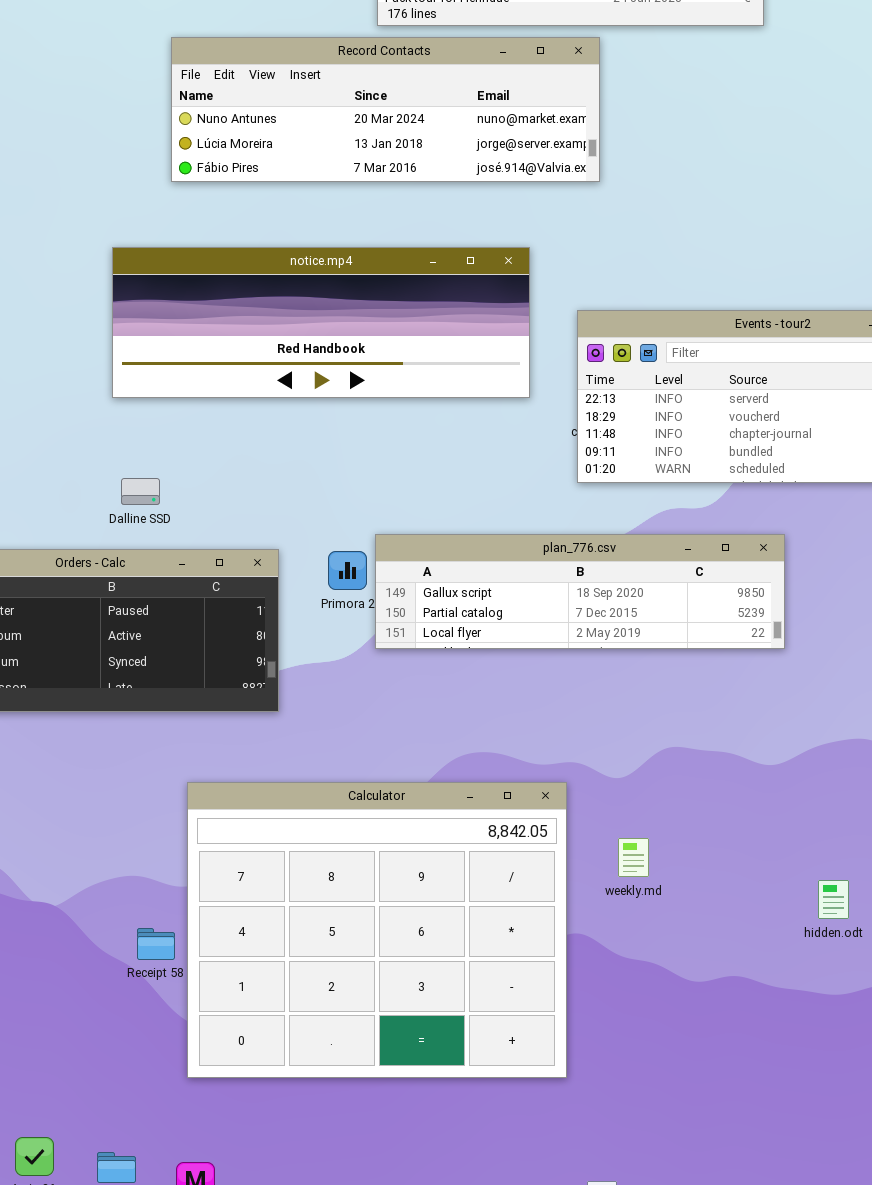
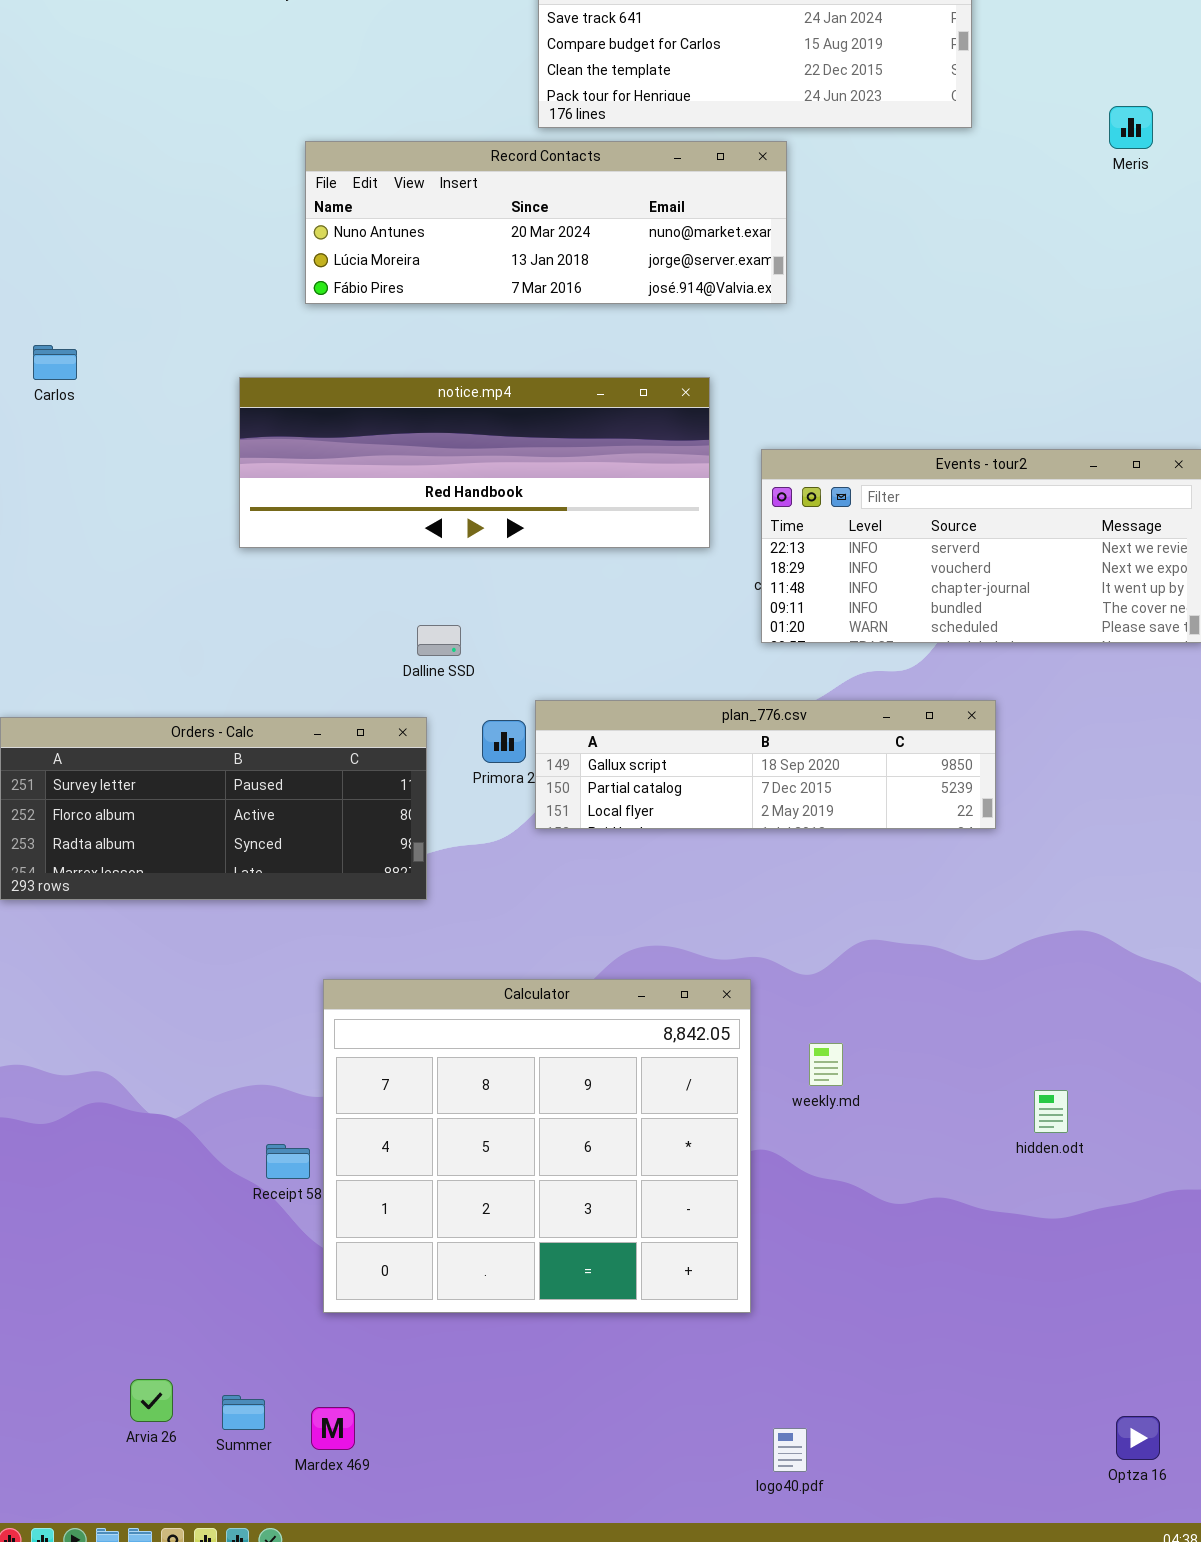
Dalline SSD: [121,478,160,505] -> [417,625,461,656], moved

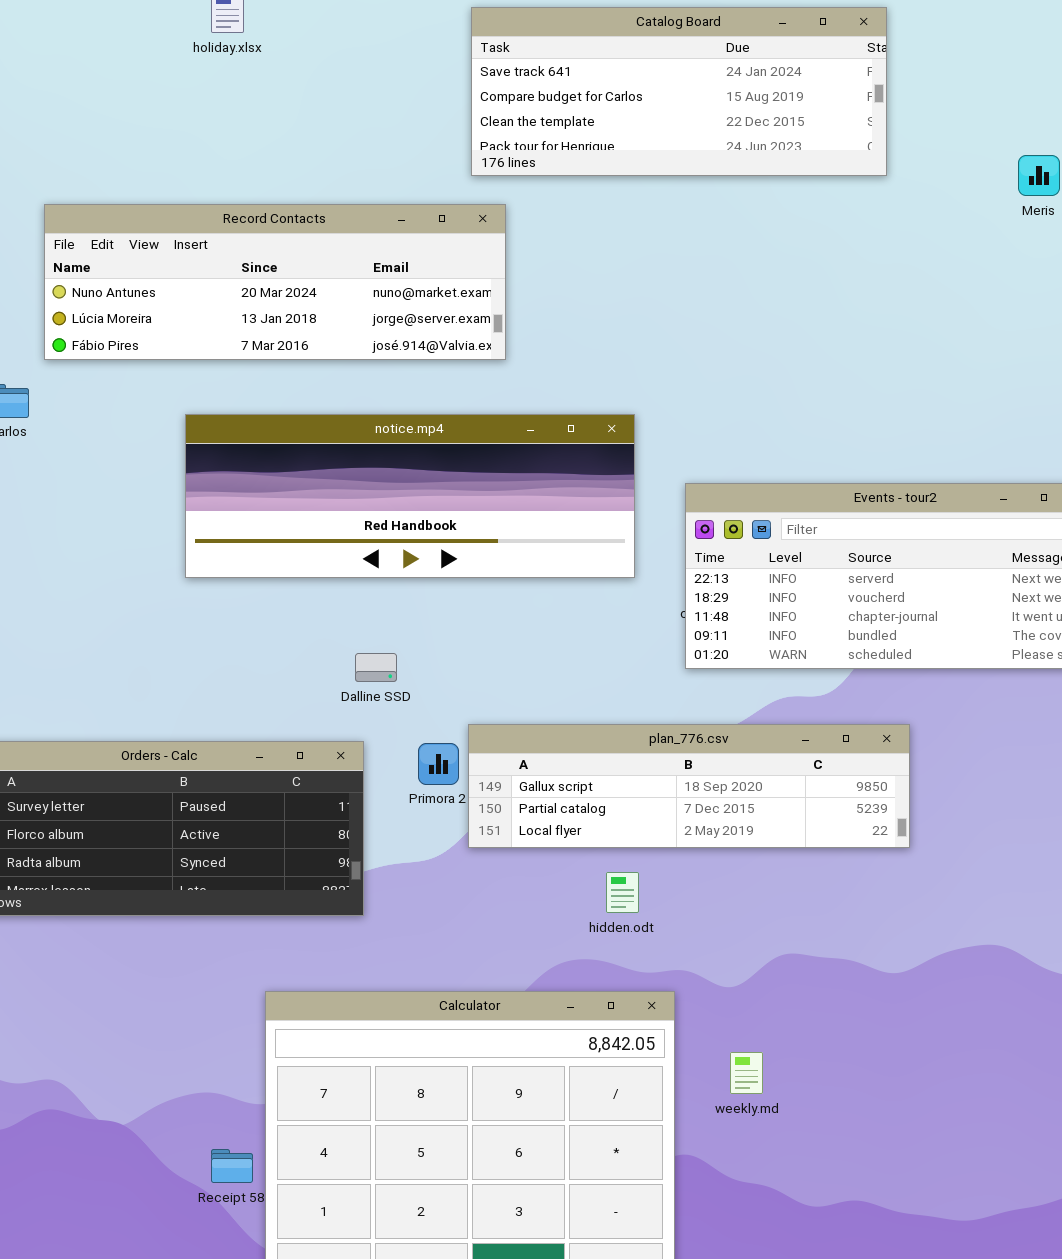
Record Contacts: [305,141,787,304] -> [44,204,506,360], moved
hidden.odt: [1034,1090,1068,1133] -> [606,872,639,913], moved

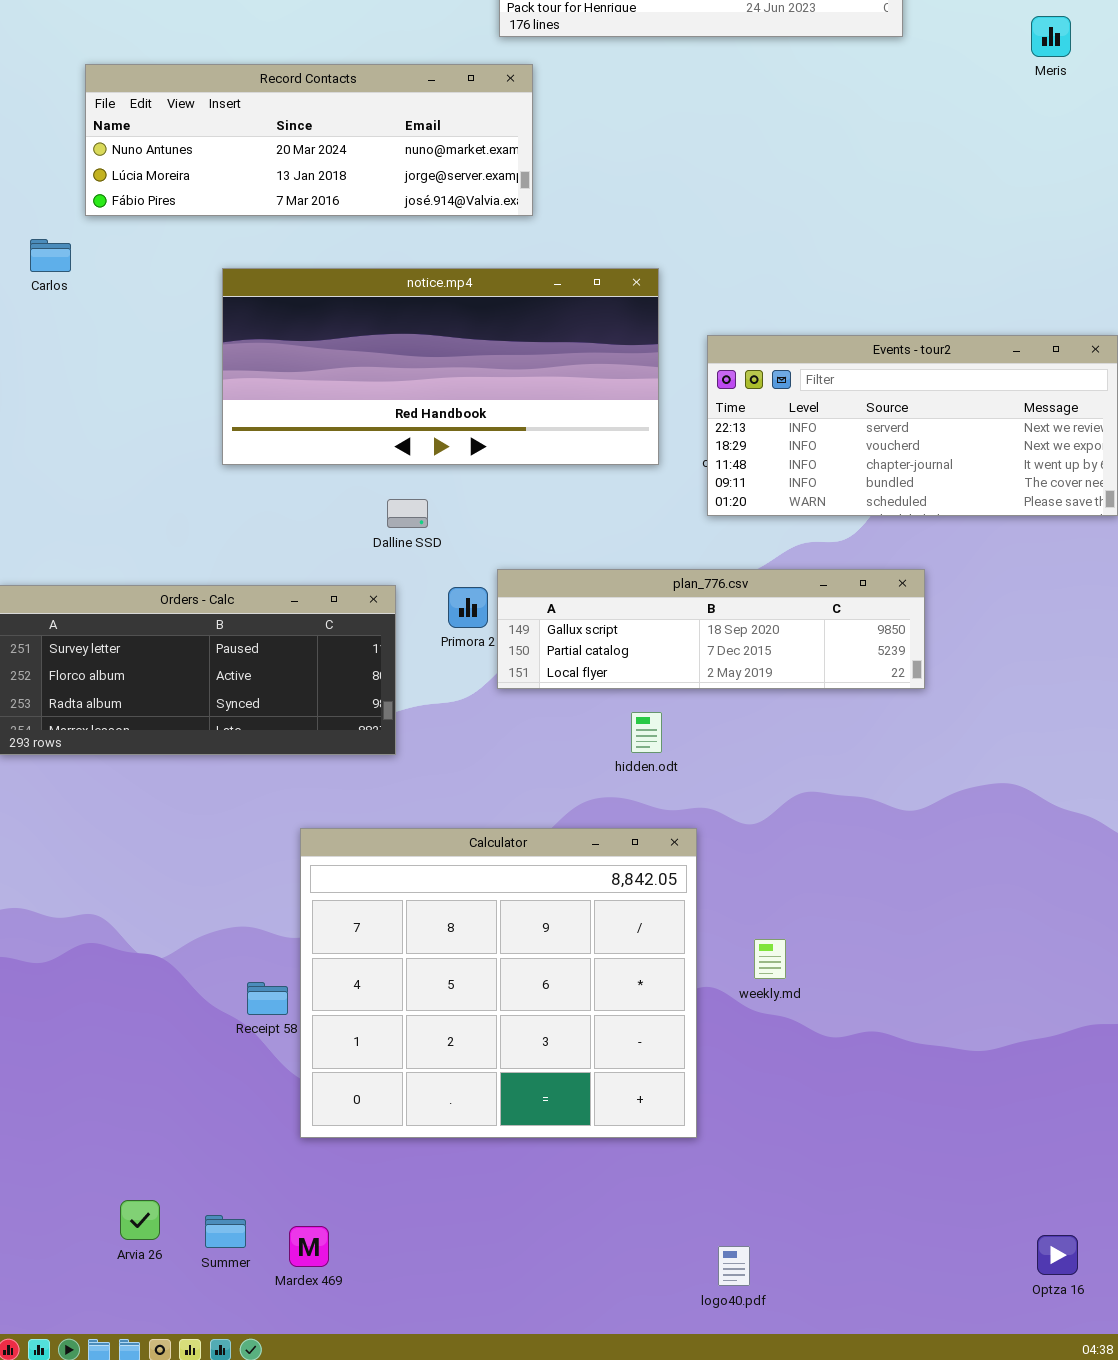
notice.mp4: [185,414,635,578] -> [222,268,659,465], resized
weekly.md: [730,1052,763,1094] -> [754,939,786,979], moved

